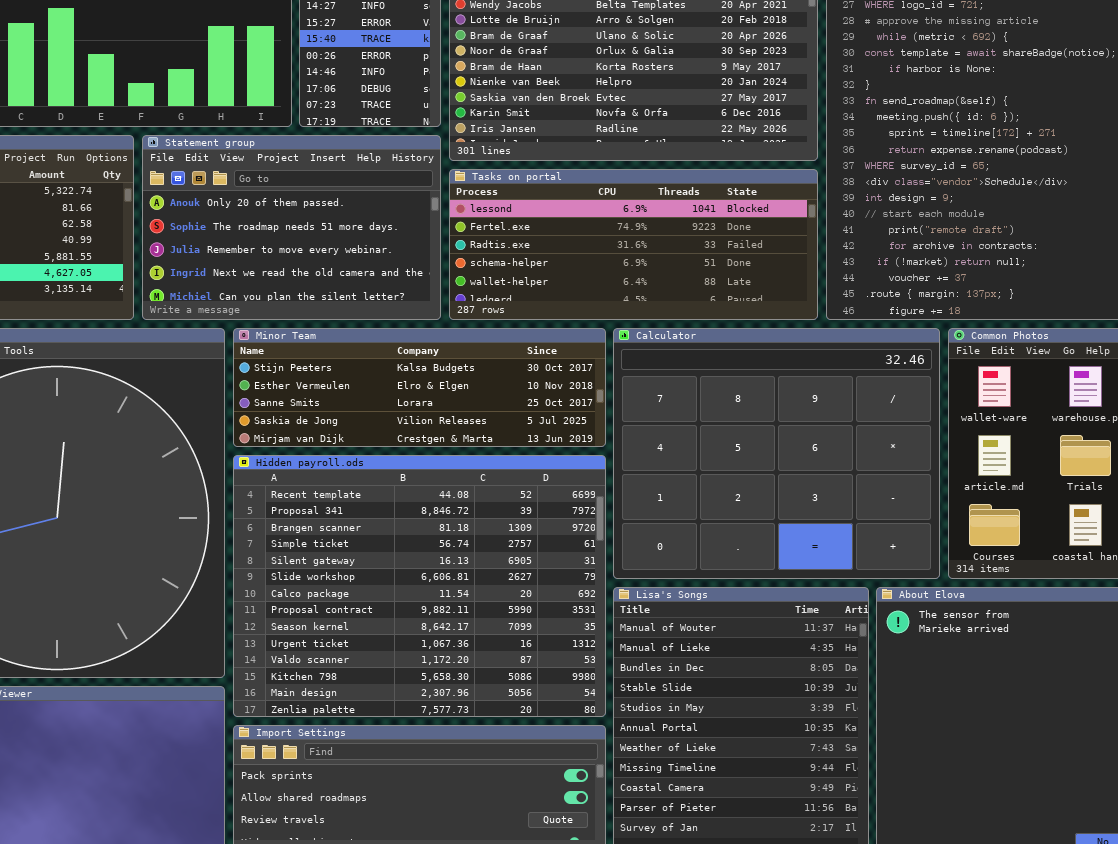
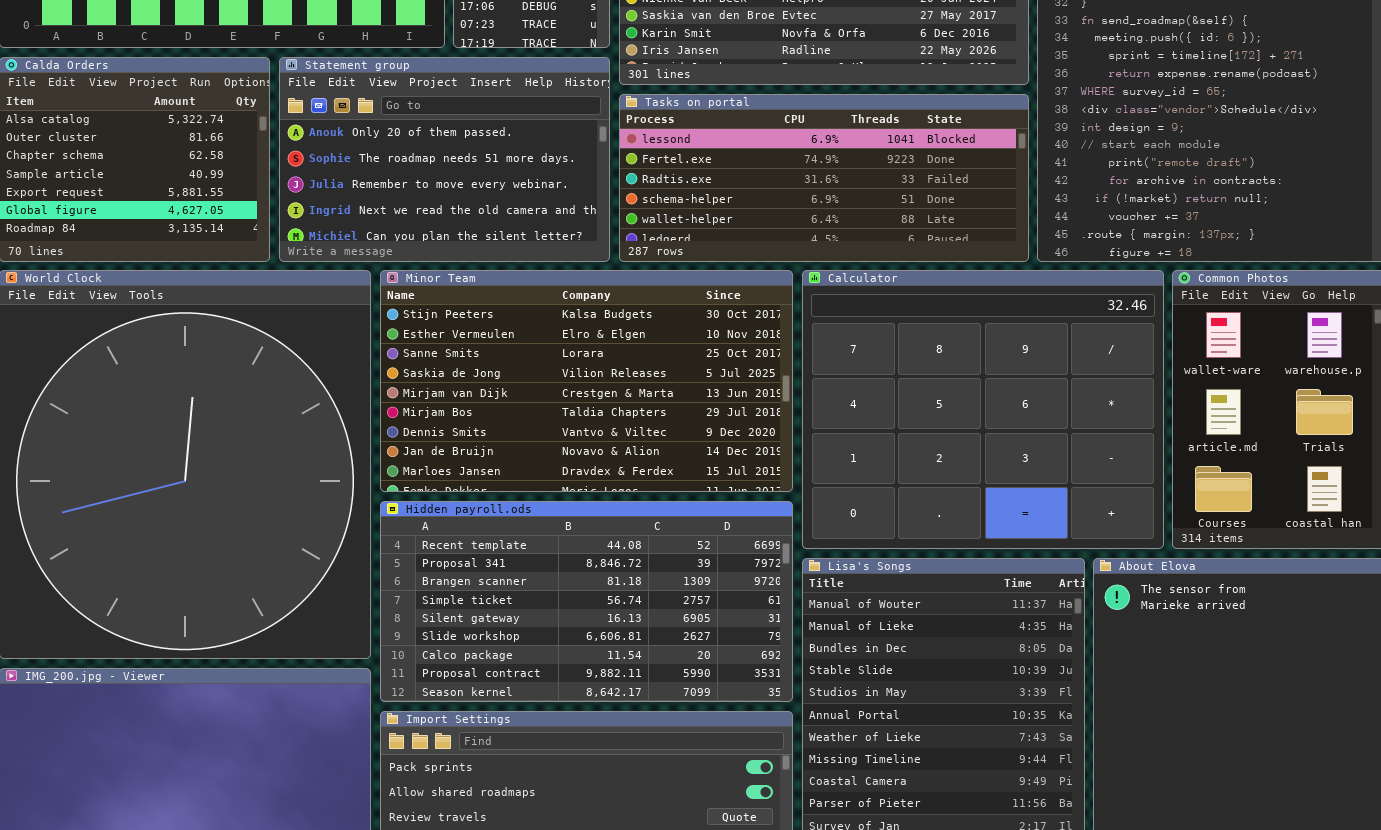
Minor Team: [233,328,606,447] -> [380,270,793,492], resized
Hidden payroll.ods: [233,455,606,717] -> [380,501,793,702], resized

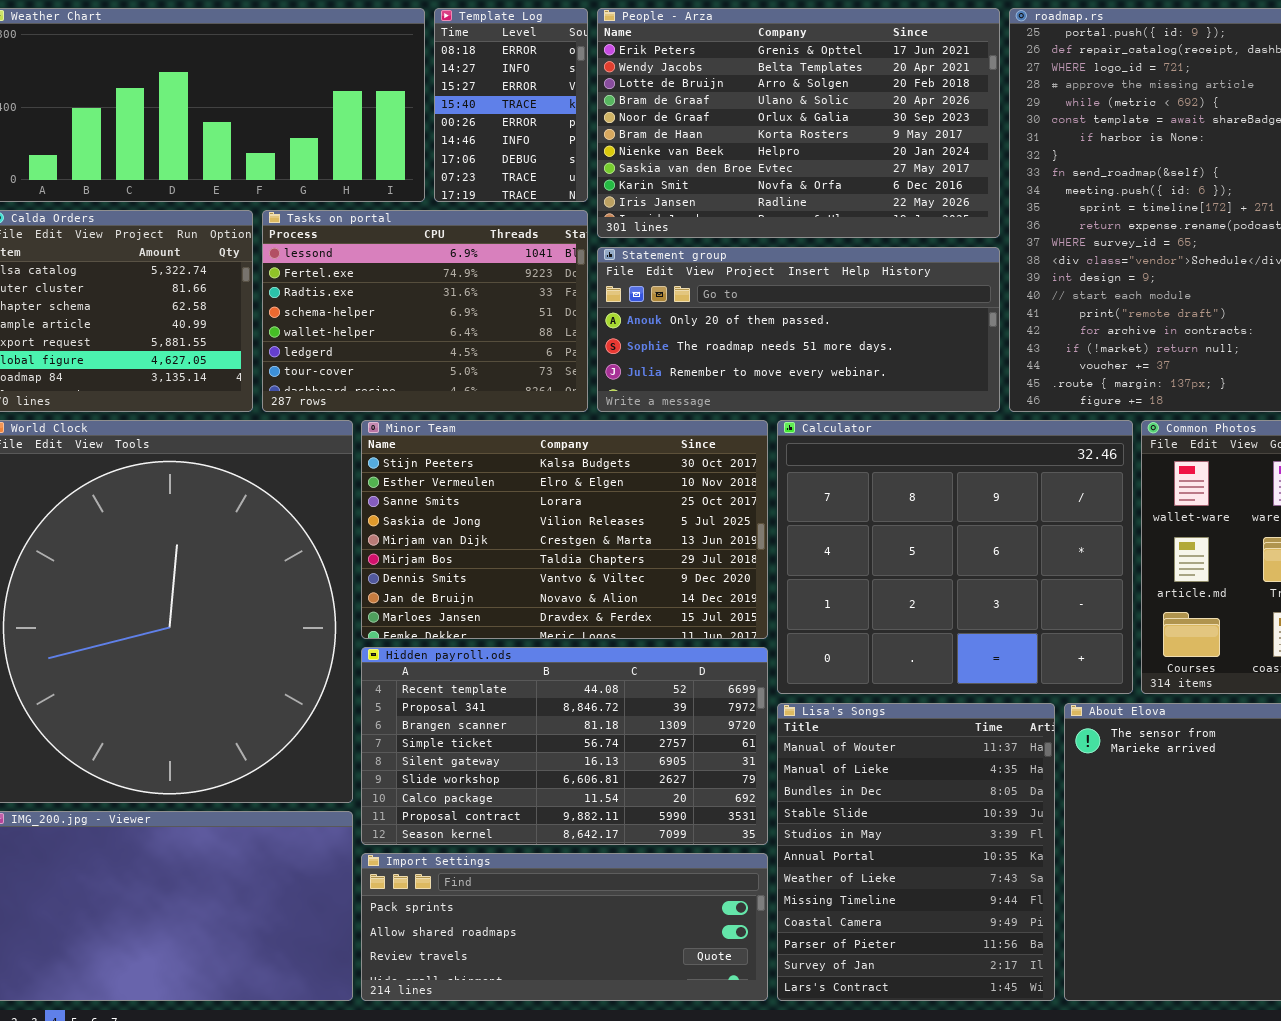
Statement group: [279,57,610,262] -> [597,247,1000,412], moved, resized
Tasks on portal: [619,94,1029,262] -> [262,210,588,412], moved, resized

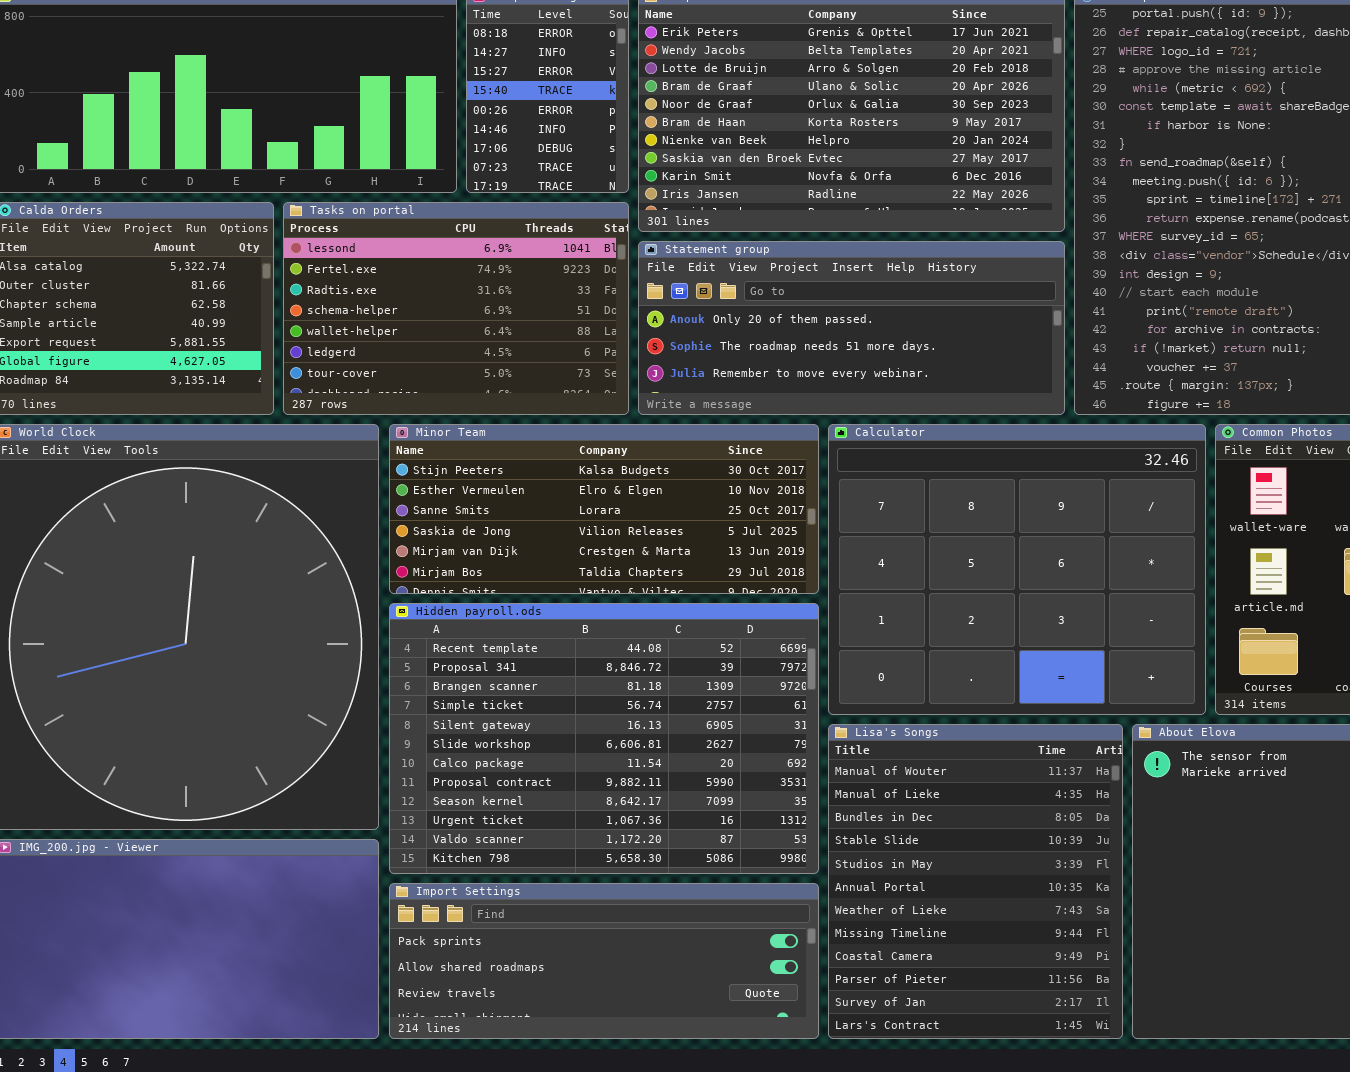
Minor Team: [361,420,768,639] -> [389,424,819,594], resized
Hidden payroll.ods: [361,647,768,845] -> [389,603,819,874], resized

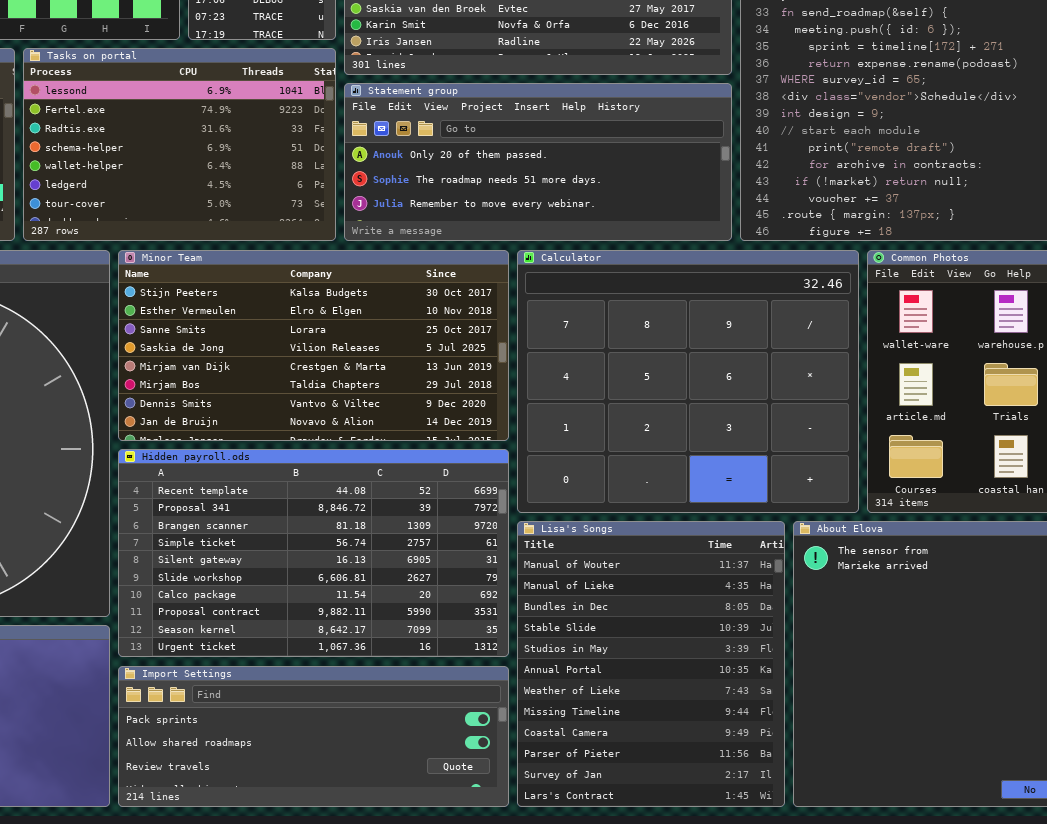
Minor Team: [389,424,819,594] -> [118,250,509,441], resized
Hidden payroll.ods: [389,603,819,874] -> [118,449,509,657], resized

